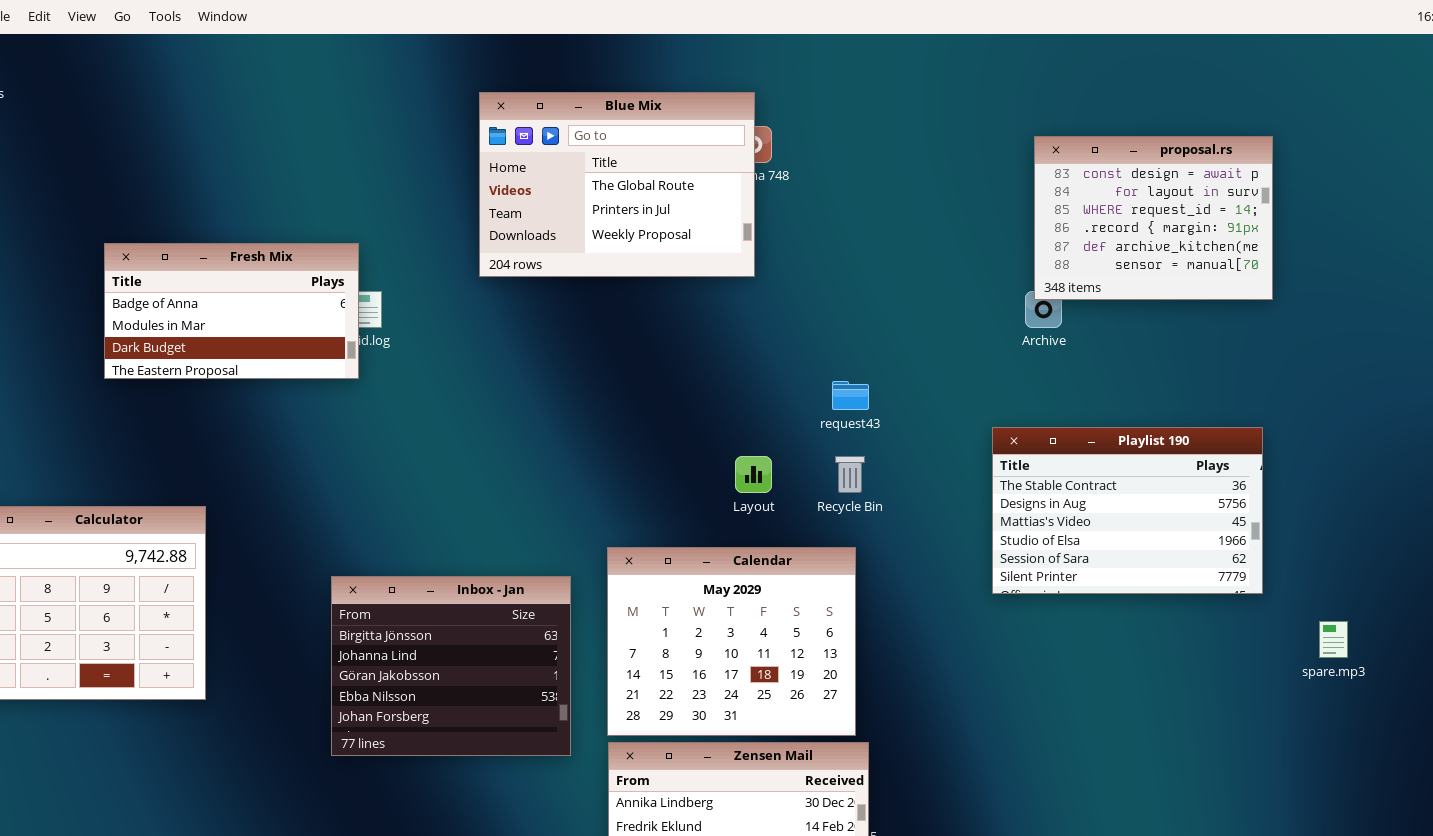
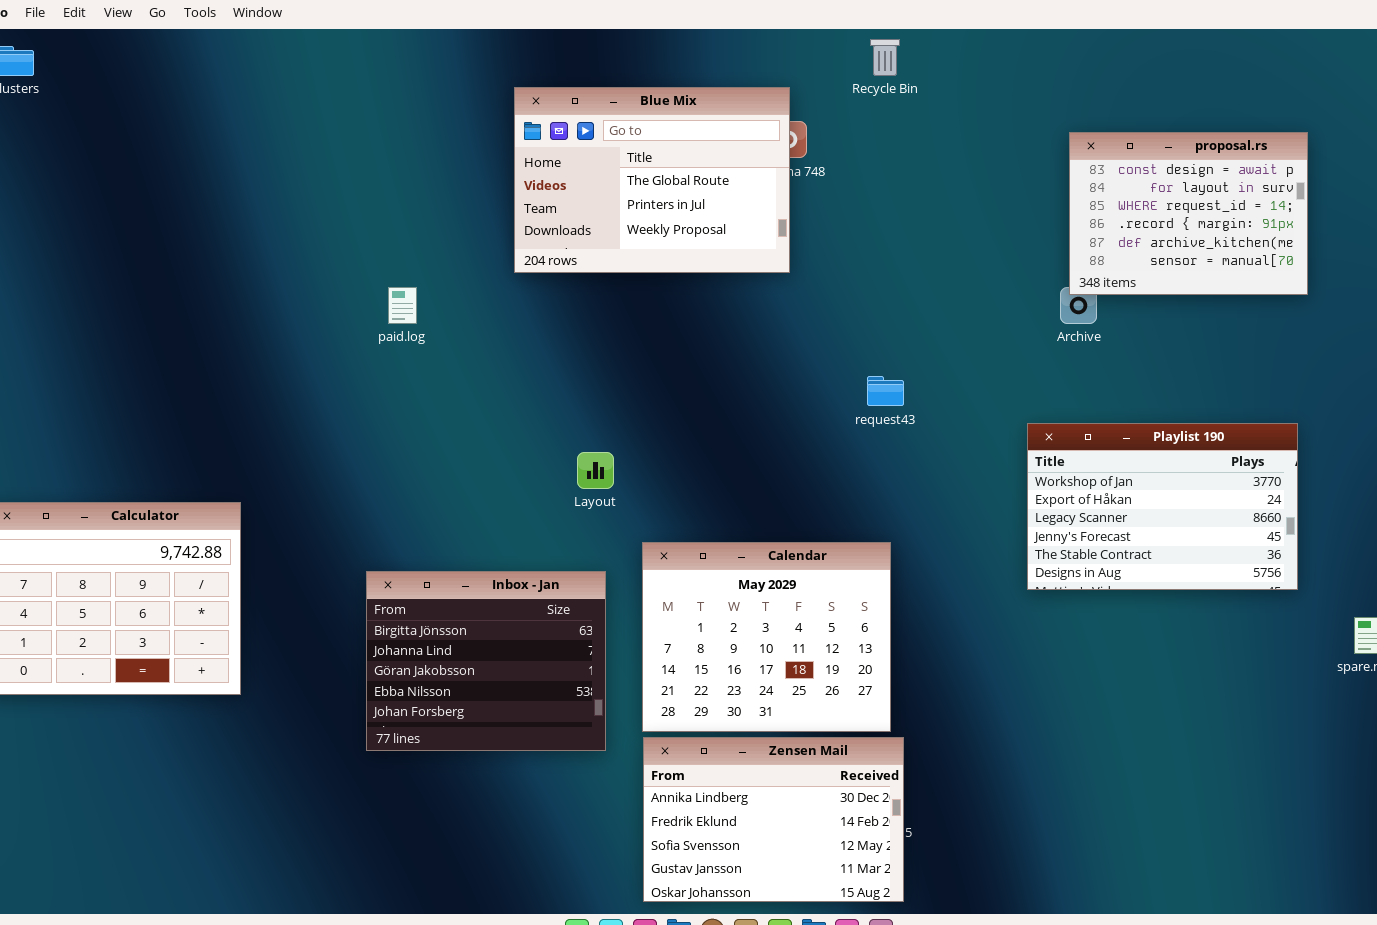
Fresh Mix: [104,243,359,379] -> none, closed
Playlist 190: [992,427,1263,594] -> [1027,423,1298,590], scrolled up 4 rows
Layout: [735,456,772,493] -> [577,452,614,489], moved
Recycle Bin: [835,456,865,493] -> [870,39,900,76], moved

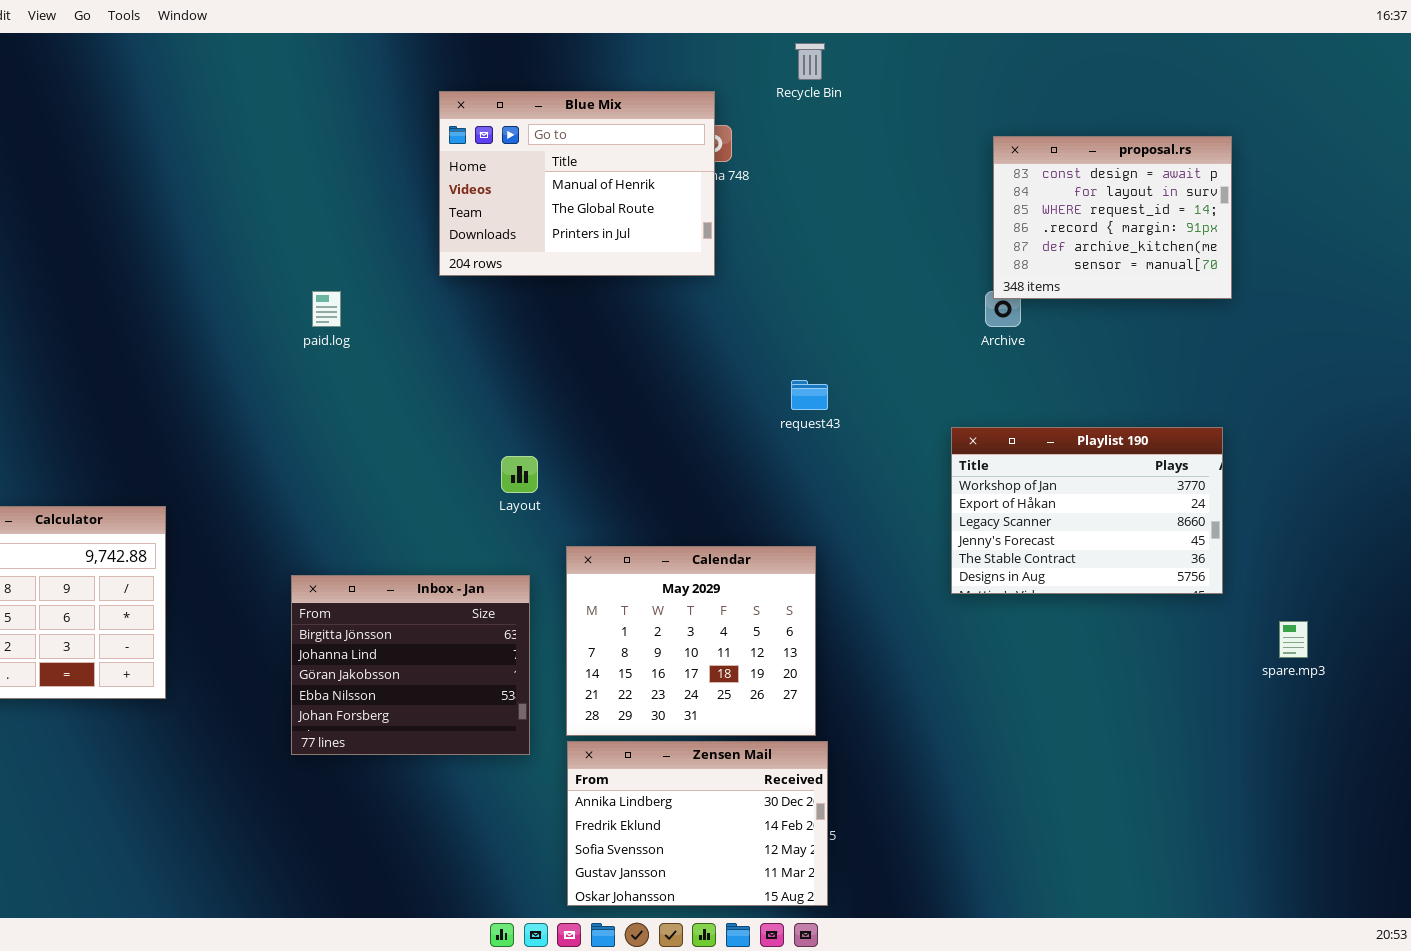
Blue Mix: [514,87,790,273] -> [439,91,715,276], scrolled up 1 row

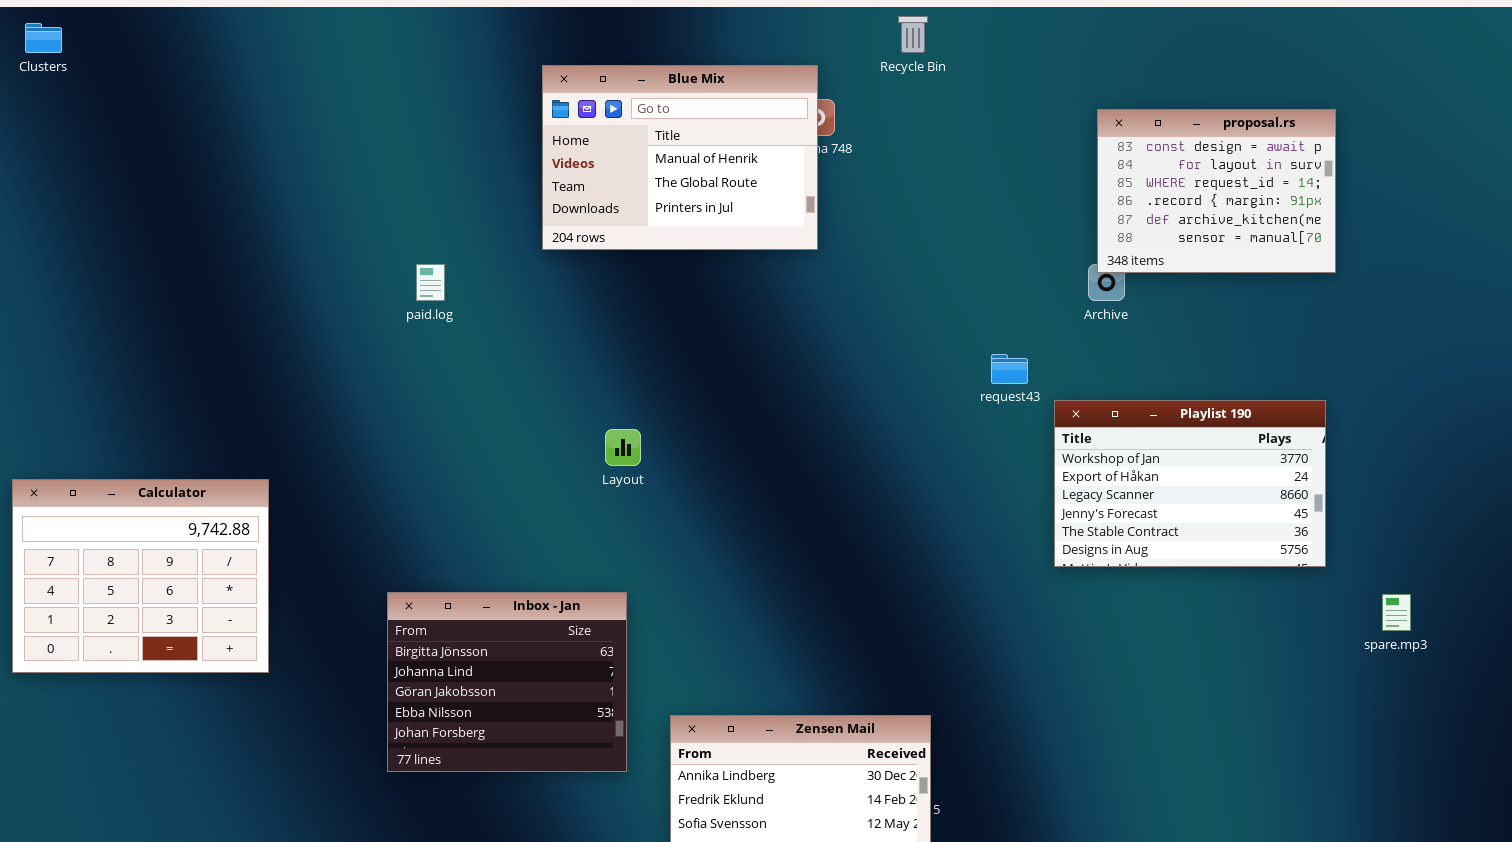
request43: [791,380,828,410] -> [991,354,1028,384], moved
Calendar: [566,546,816,736] -> none, closed
Inbox - Jan: [291,575,530,755] -> [387,592,627,772], moved

